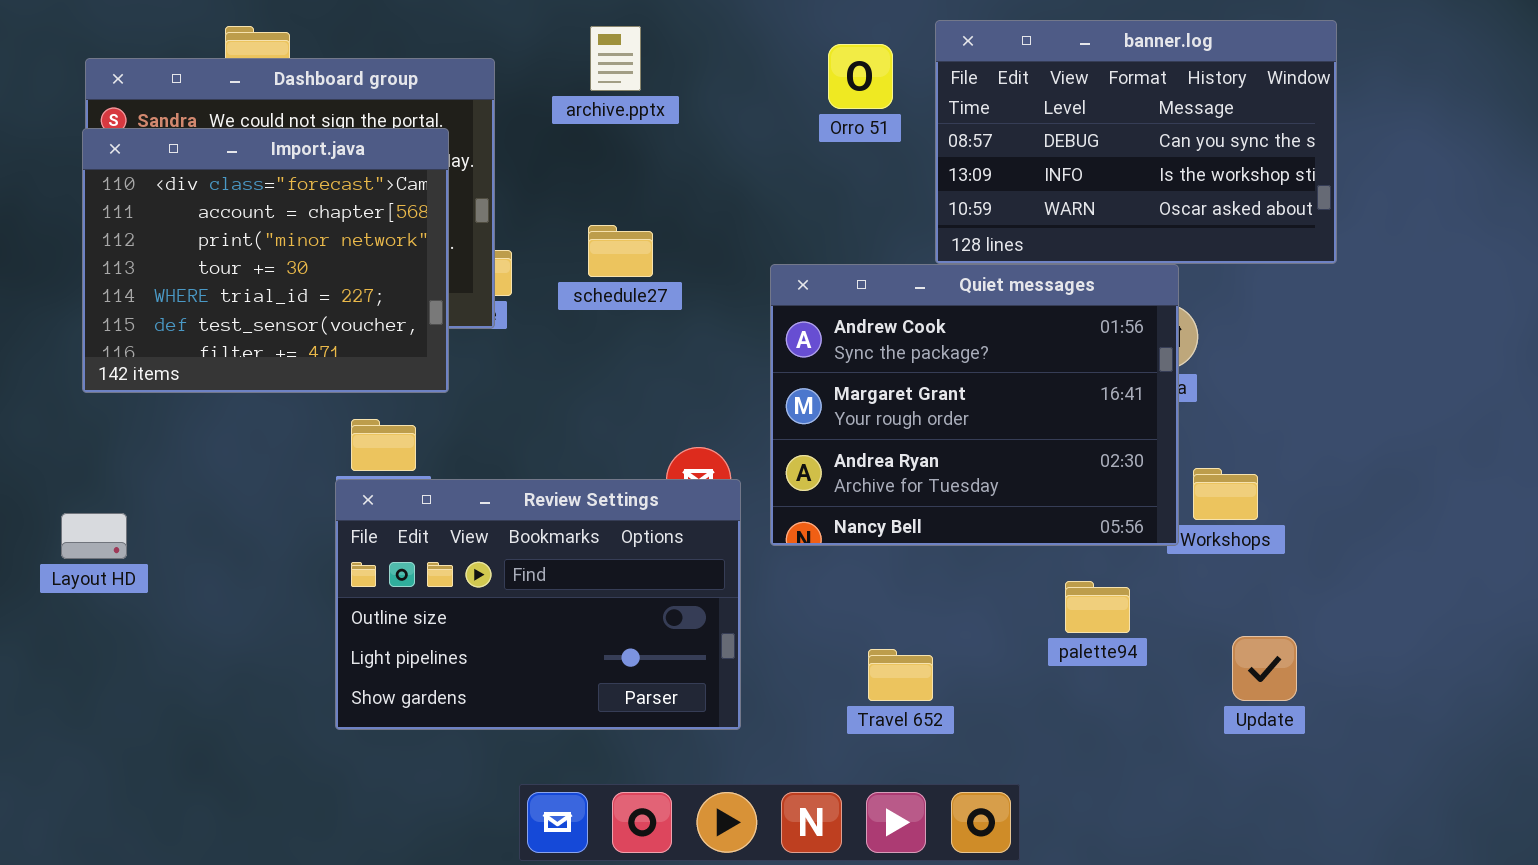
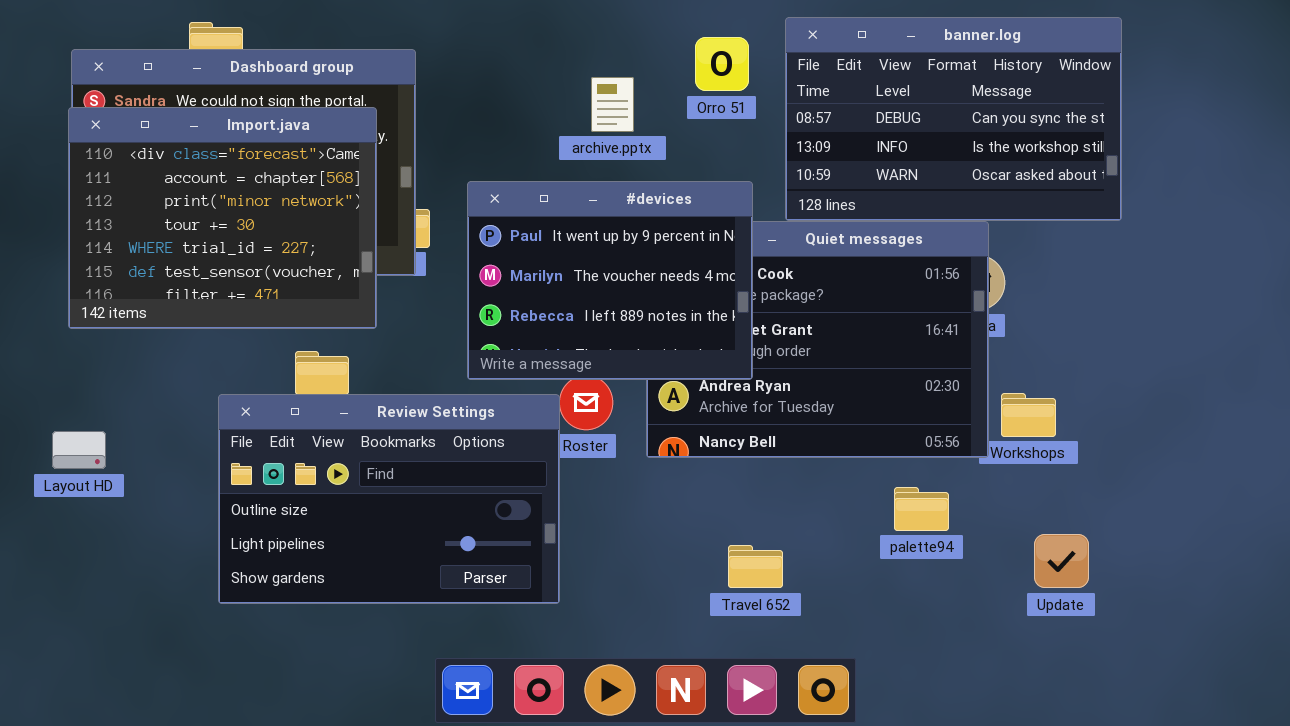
archive.pptx: [590,26,641,91] -> [591,77,634,132], moved
#devices: none -> [467,181,753,380], opened
Review Settings: [335,479,741,730] -> [218,394,560,604], moved

